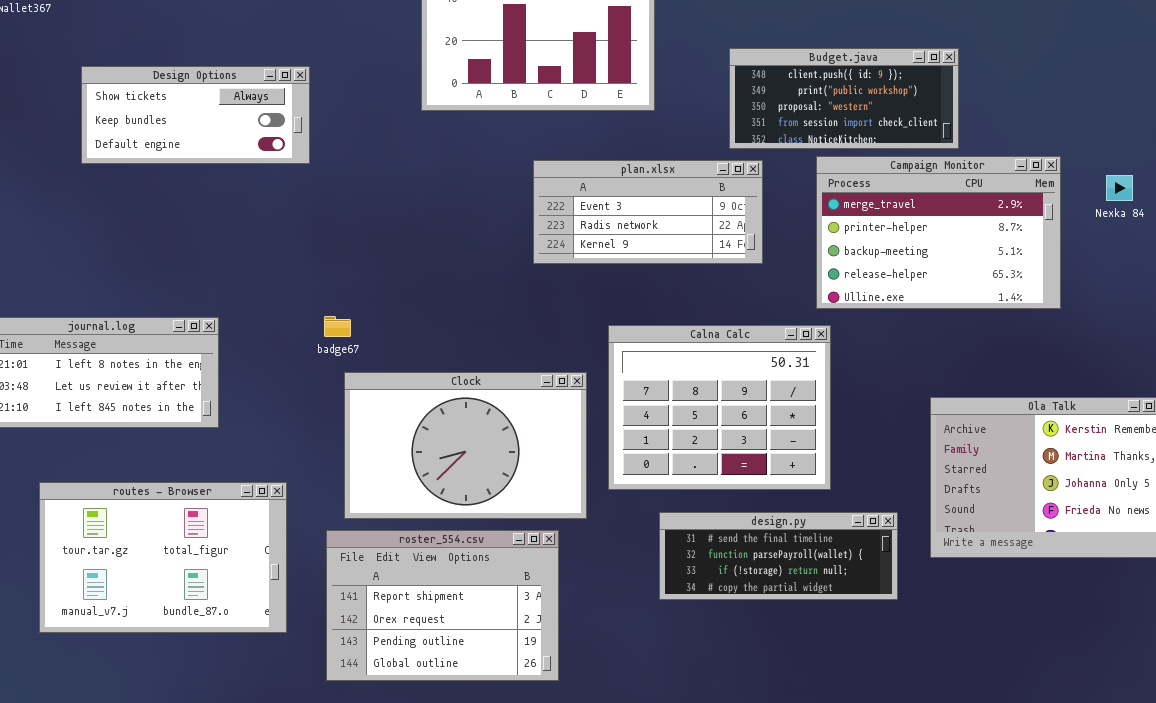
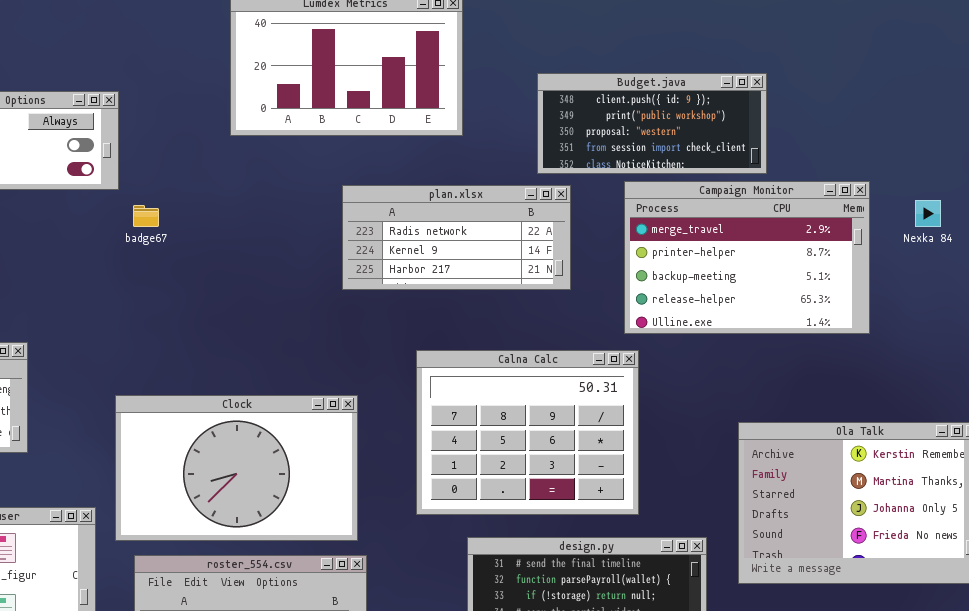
plan.xlsx: [533,160,763,264] -> [342,185,571,290], scrolled down 1 row
badge67: [324,316,351,337] -> [133,205,159,227], moved
Clock: [344,372,587,519] -> [115,395,358,541], moved

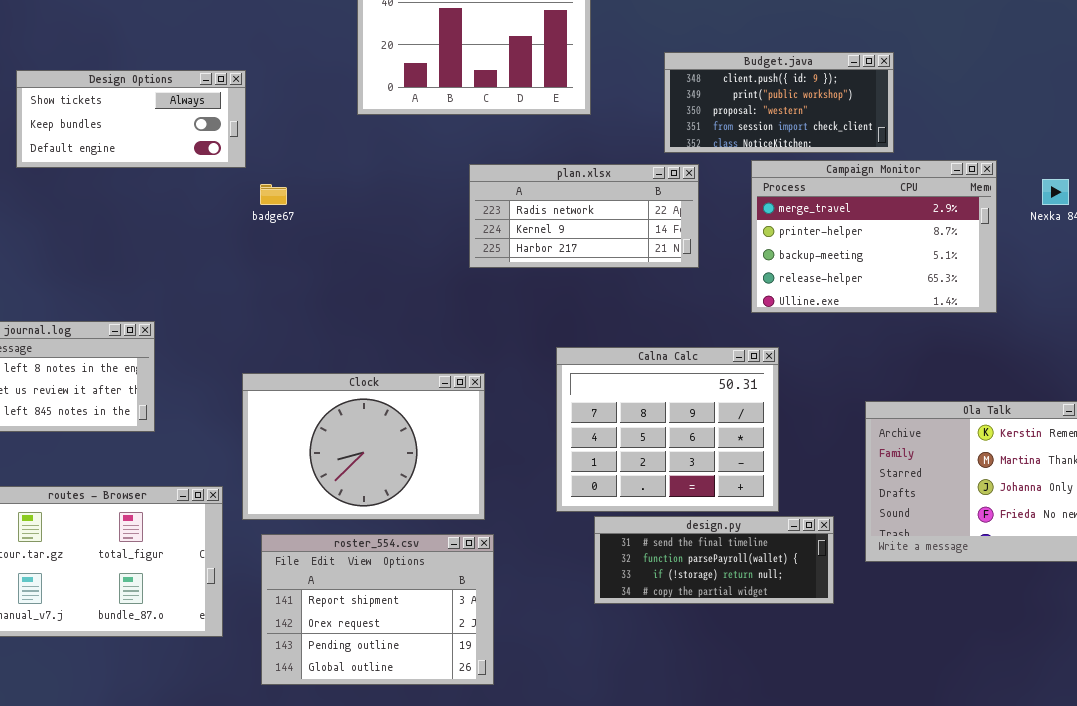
Calna Calc: [416,350,639,515] -> [556,347,779,512], moved

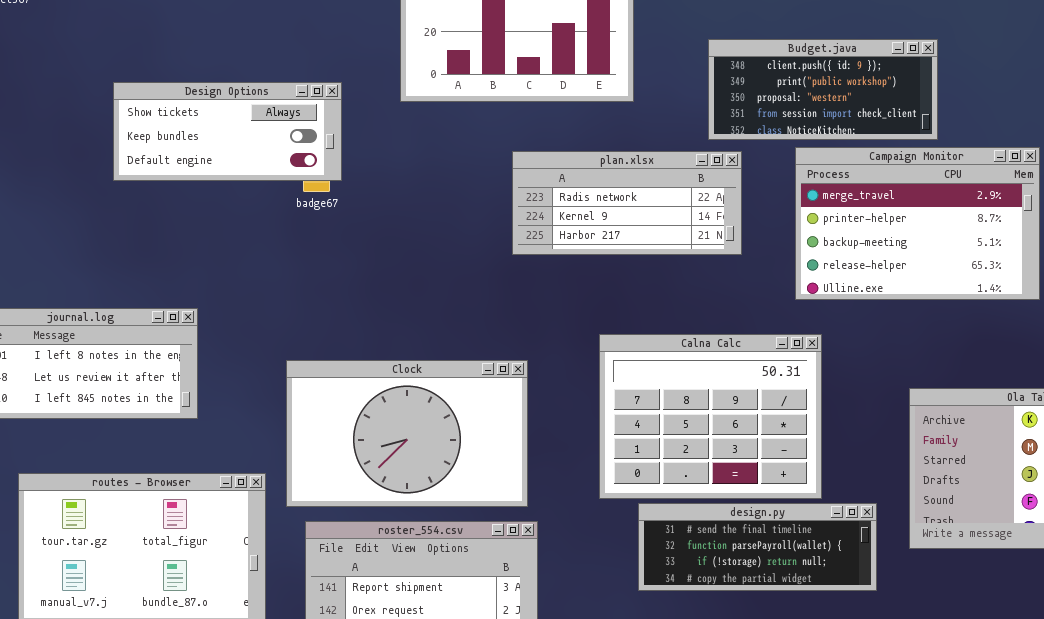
Design Options: [16,70,246,168] -> [113,82,342,181], moved

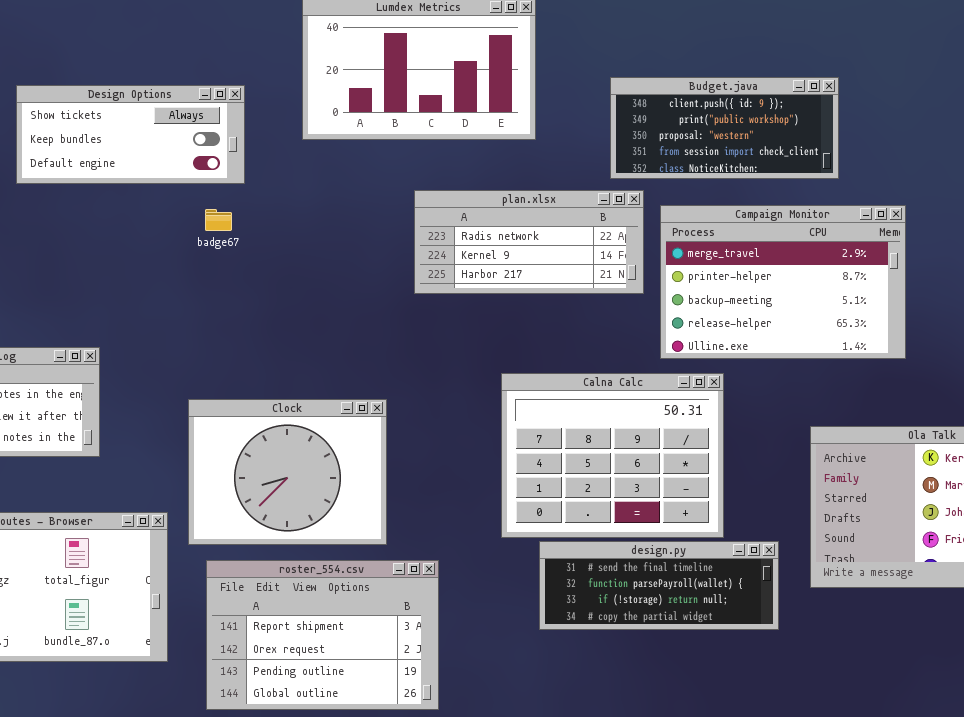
Design Options: [113,82,342,181] -> [16,85,245,184], moved
Campaign Monitor: [795,147,1040,300] -> [660,205,906,359], moved
Clock: [286,360,528,507] -> [188,399,387,545], resized

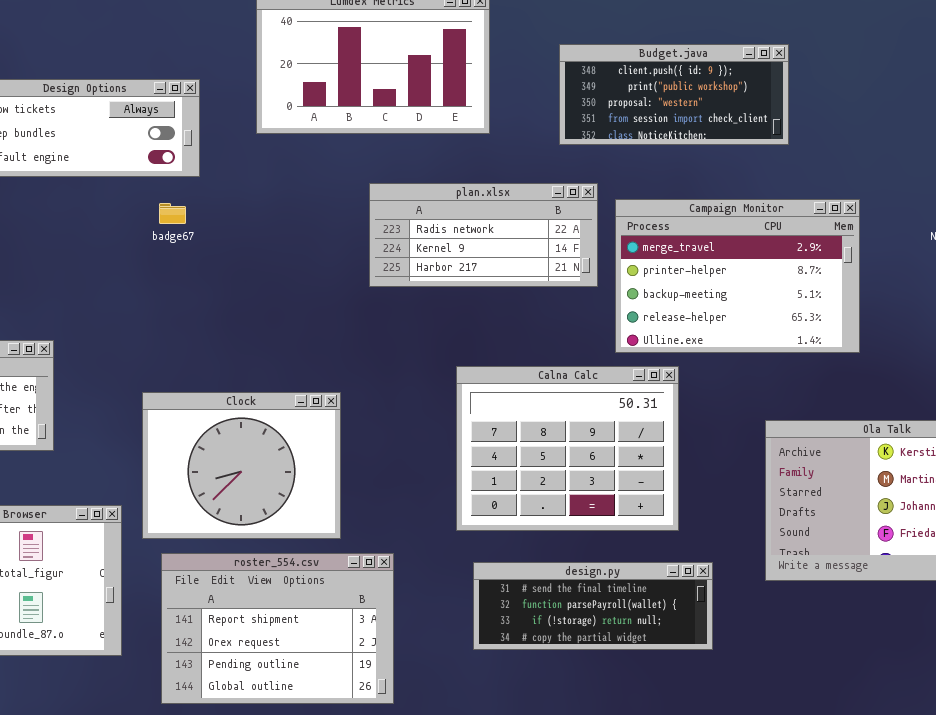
Budget.java: [610,77,839,179] -> [559,44,789,145], moved
design.py: [539,541,779,630] -> [473,562,713,650], moved

